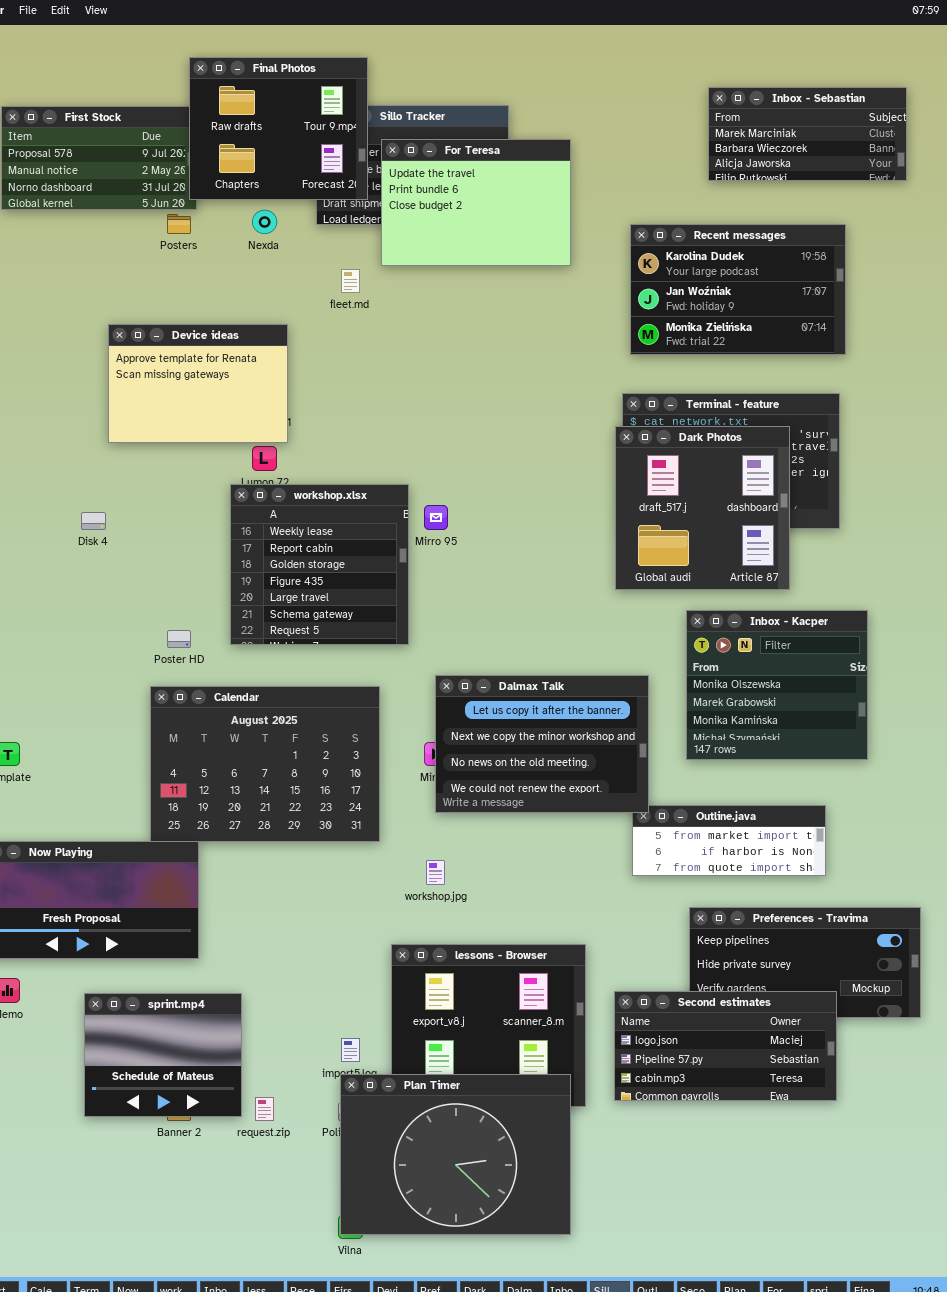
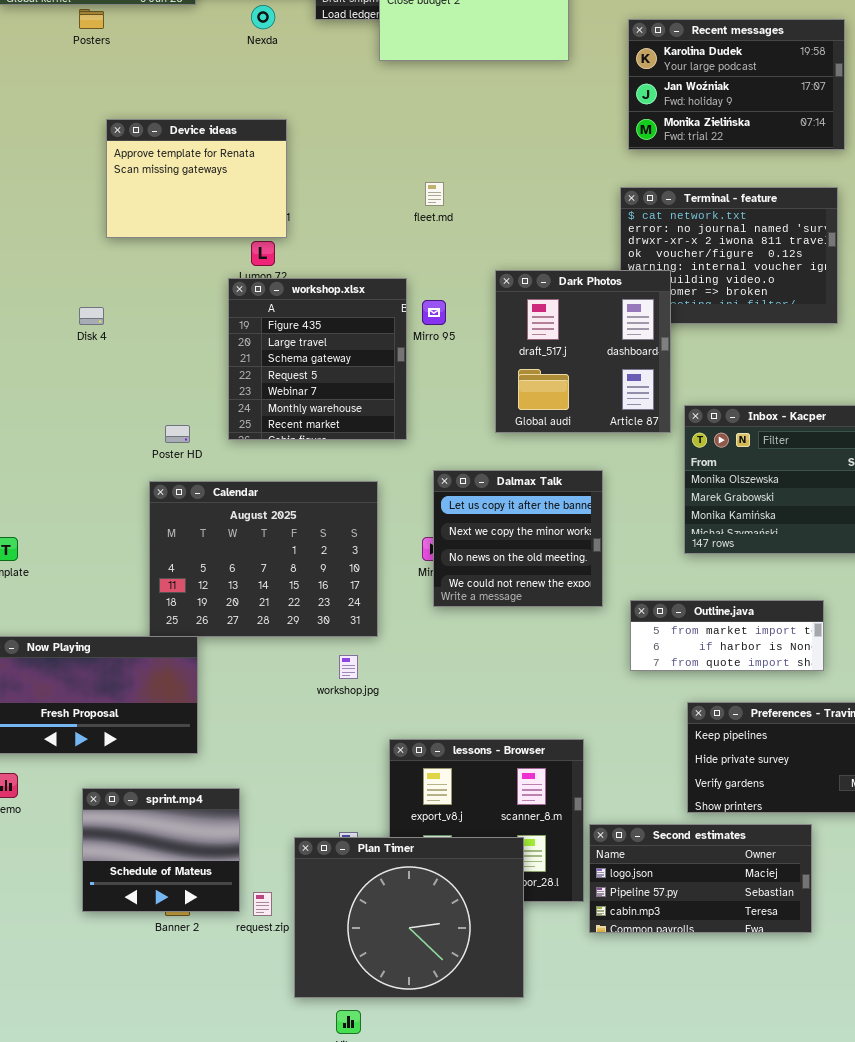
Posters: [167,214,191,234] -> [79,9,104,29], moved
fleet.md: [341,269,360,293] -> [425,182,444,206], moved
Dark Photos: [615,426,790,590] -> [495,270,671,433], moved
workshop.xlsx: [230,484,409,645] -> [228,278,407,440], scrolled down 3 rows
Dalmax Talk: [435,675,649,813] -> [433,470,603,607], resized
workshop.jpg: [426,860,445,885] -> [339,655,358,679], moved
Second estimates: [614,991,837,1101] -> [589,824,812,933], moved
Plan Timer: [340,1074,571,1235] -> [294,837,524,998], moved

